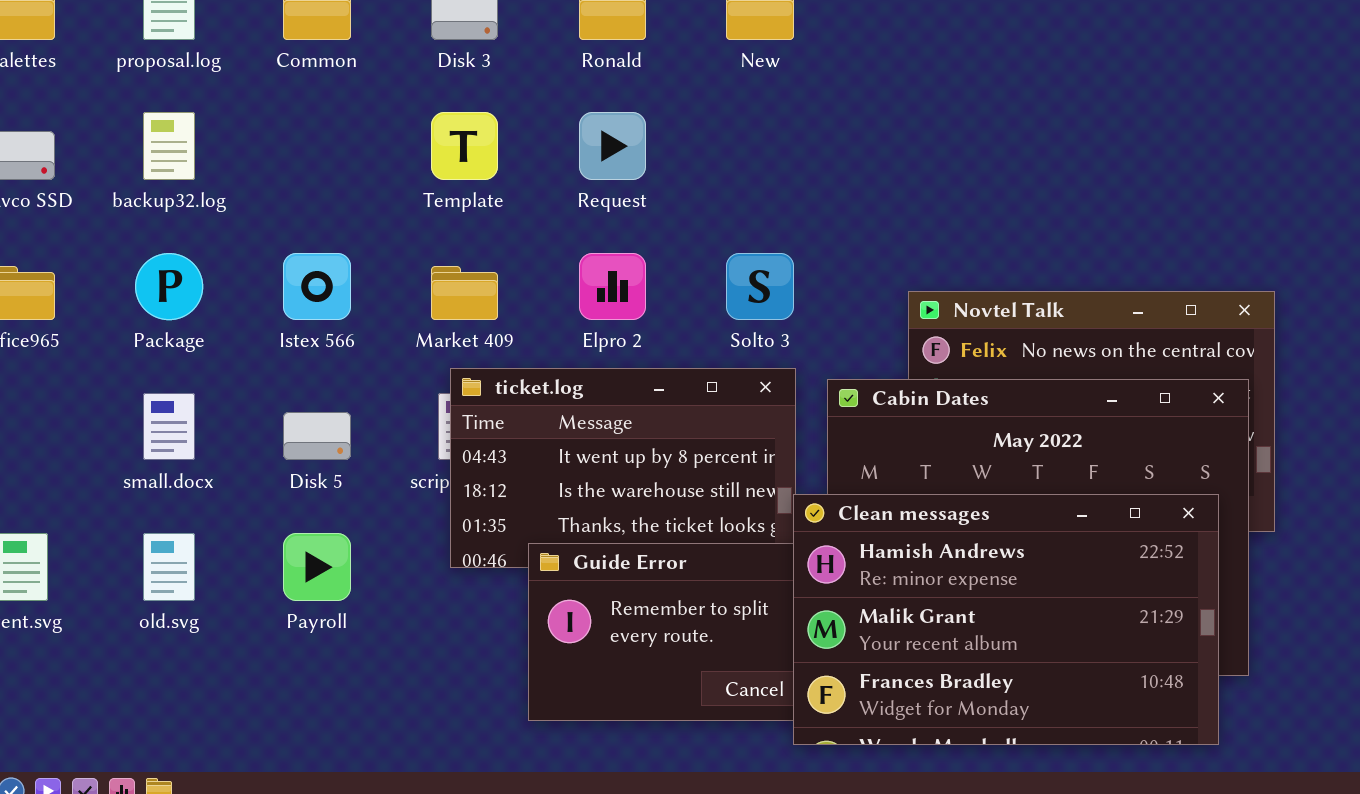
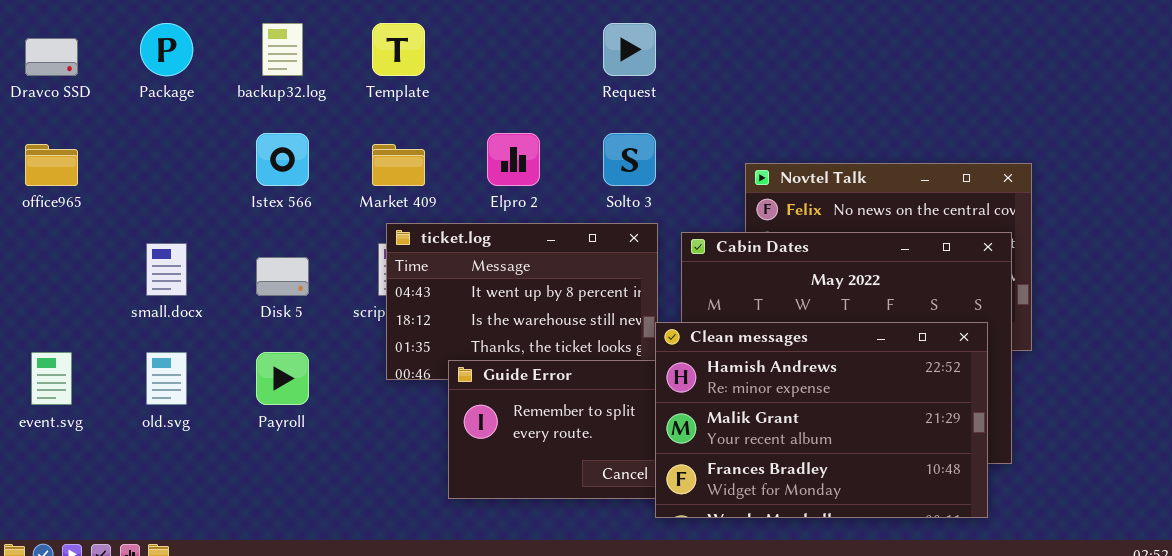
backup32.log: [143,112,195,180] -> [262,23,303,76], moved
Request: [579,112,646,180] -> [603,23,656,76], moved
Package: [135,253,203,320] -> [140,23,193,76], moved

